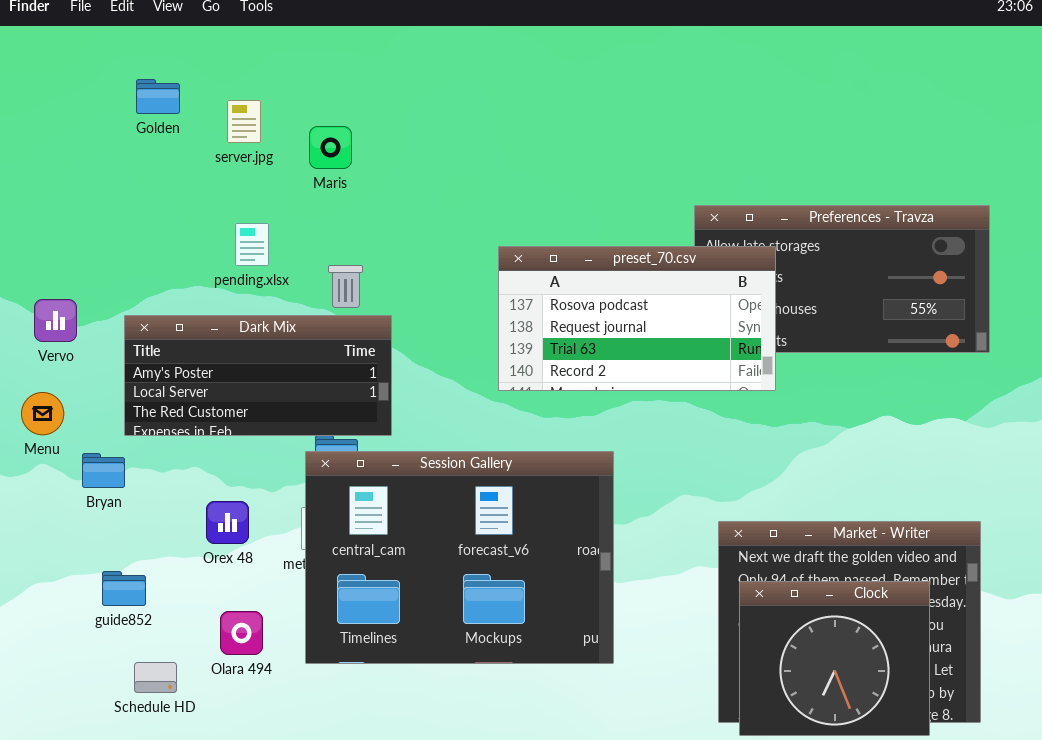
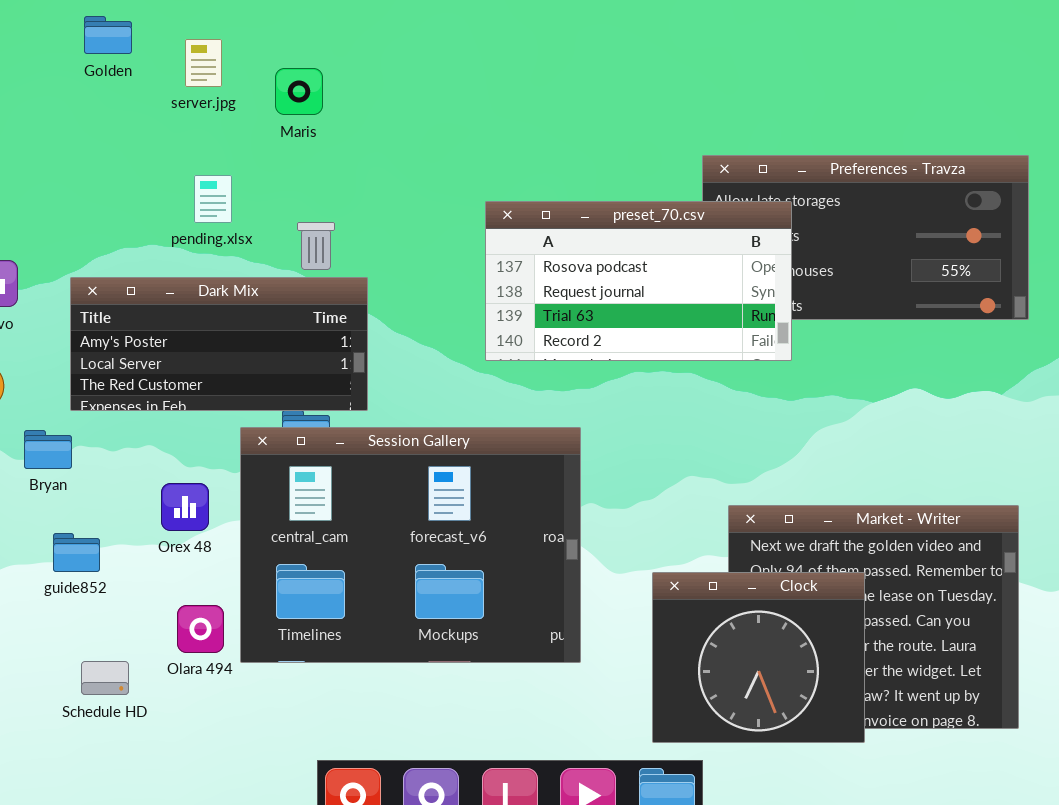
Session Gallery: [305,451,614,664] -> [240,427,581,663], moved
guide852: [102,571,146,606] -> [53,533,100,572], moved
Clock: [739,581,930,736] -> [652,572,865,743], moved

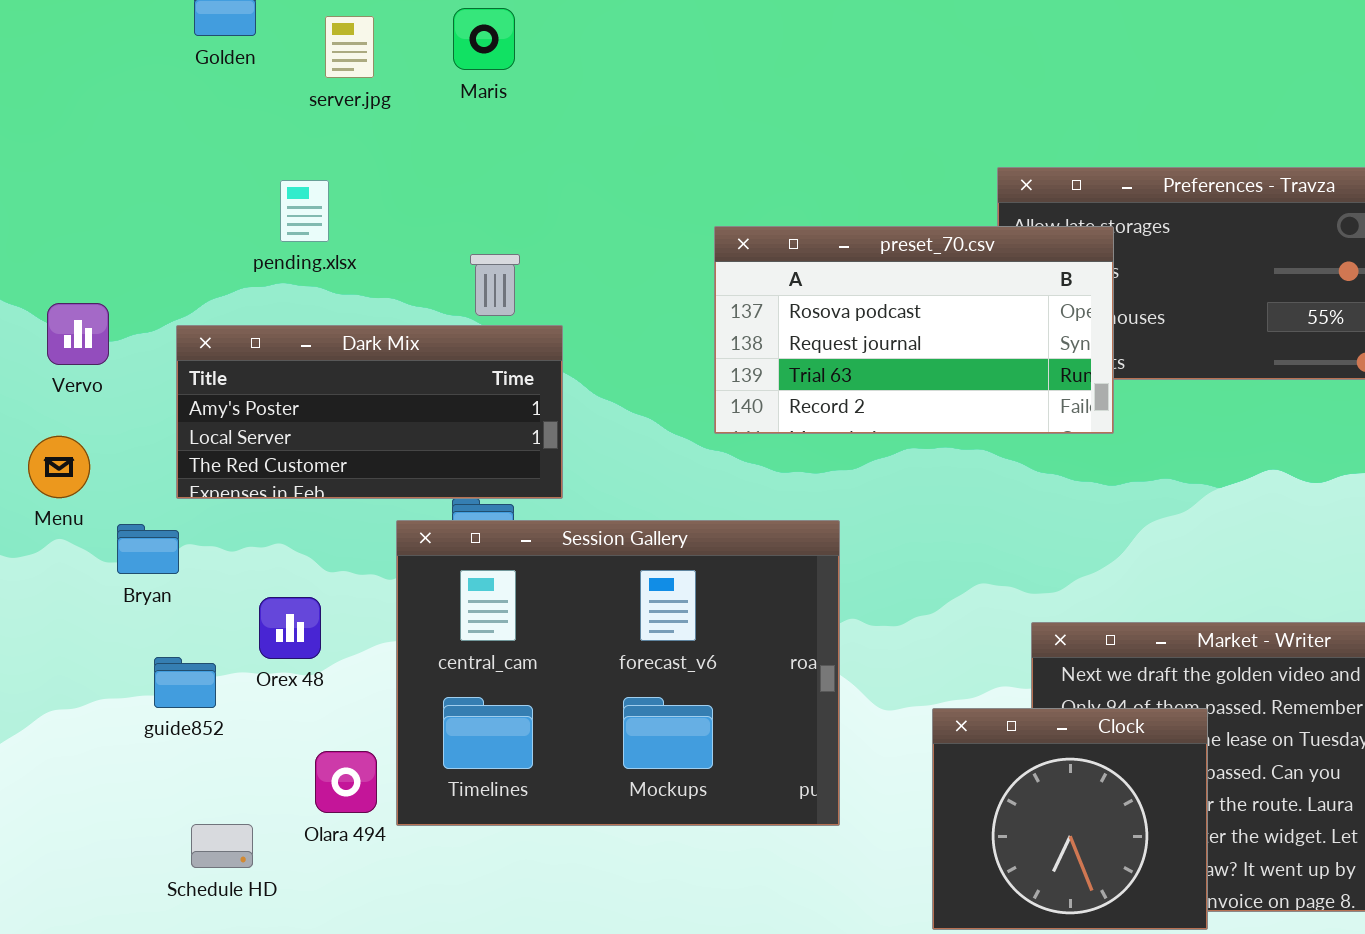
Maris: [275,68,323,115] -> [453,8,515,70], moved
pending.xlsx: [194,175,232,223] -> [280,180,329,242], moved
Orex 48: [161,483,209,531] -> [259,597,321,659], moved

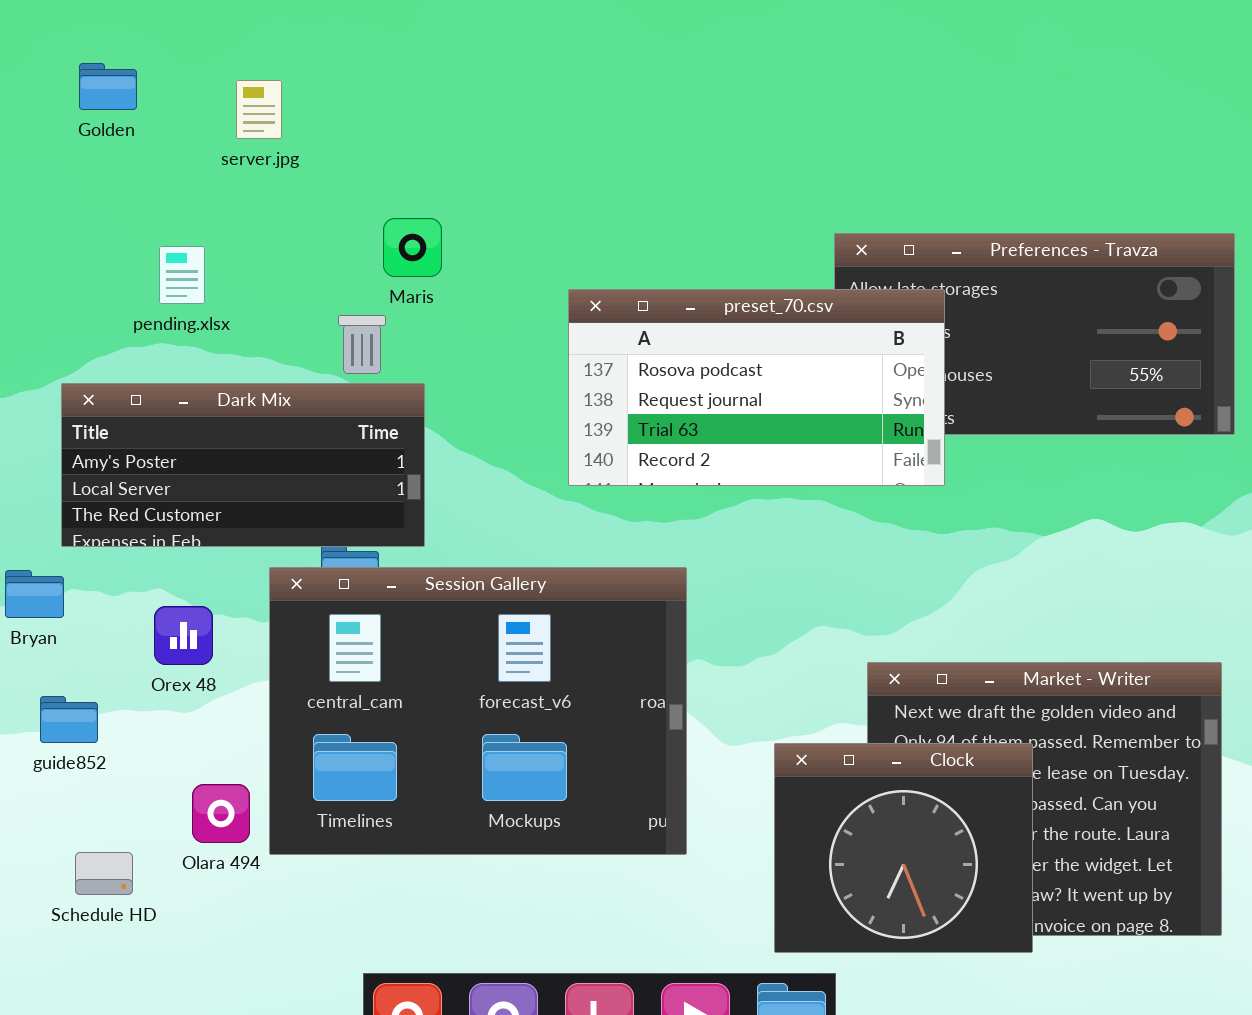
Maris: [453,8,515,70] -> [383,218,442,277], moved
server.jpg: [325,16,374,78] -> [236,80,282,139], moved
Orex 48: [259,597,321,659] -> [154,606,213,665], moved

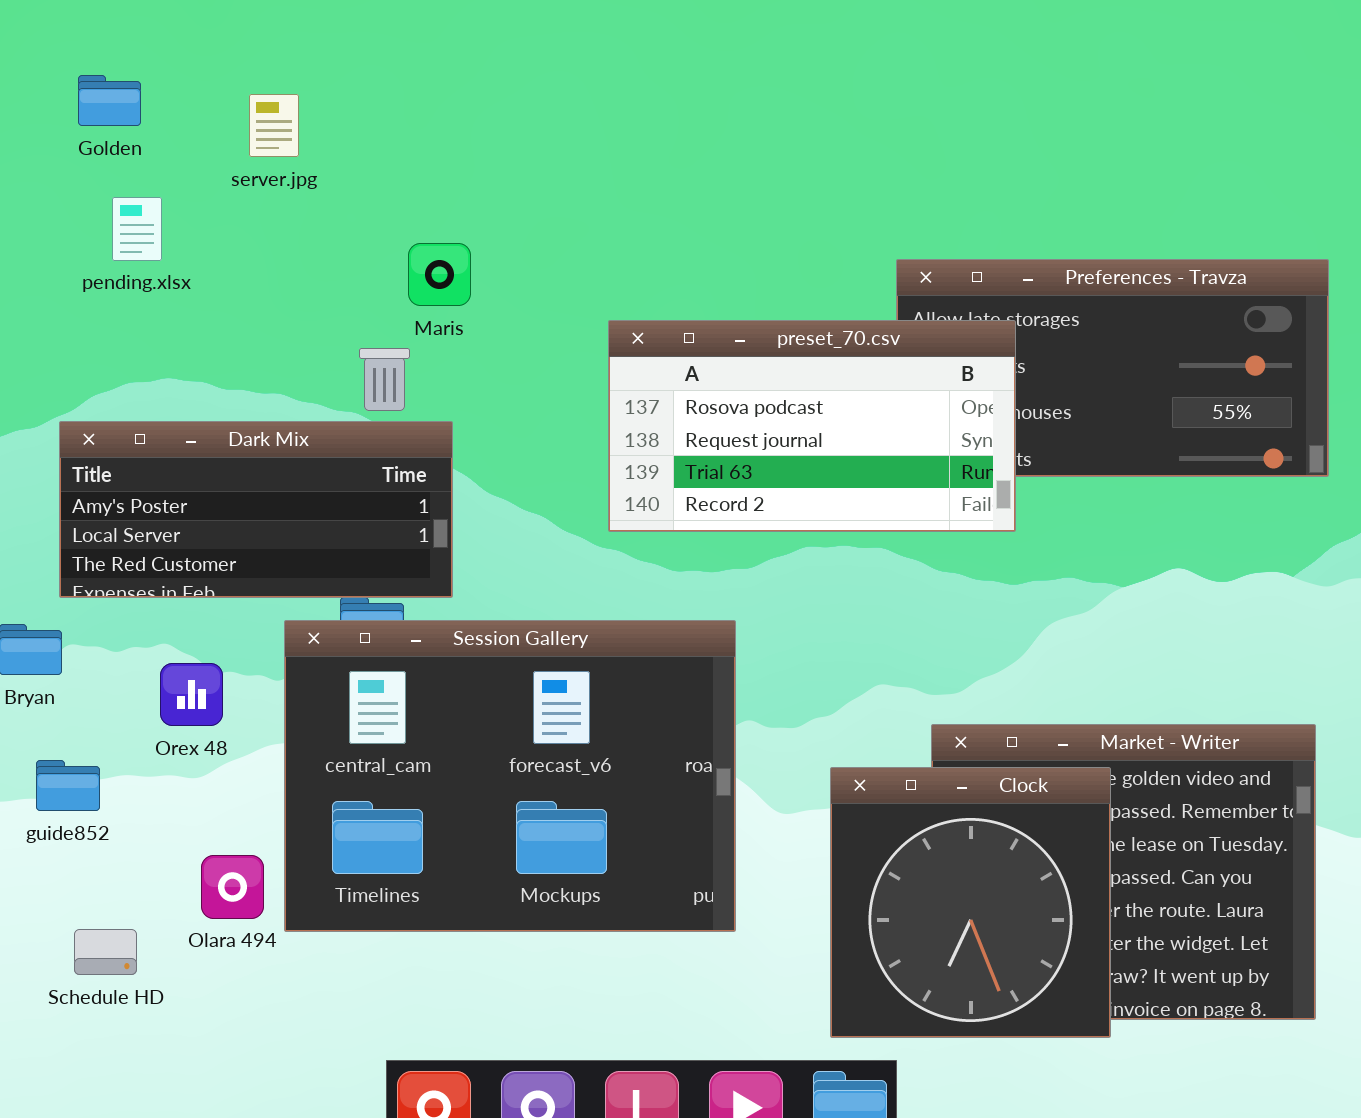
pending.xlsx: [159,246,205,304] -> [112,197,162,261], moved
Clock: [774,743,1033,953] -> [830,767,1111,1038], resized

